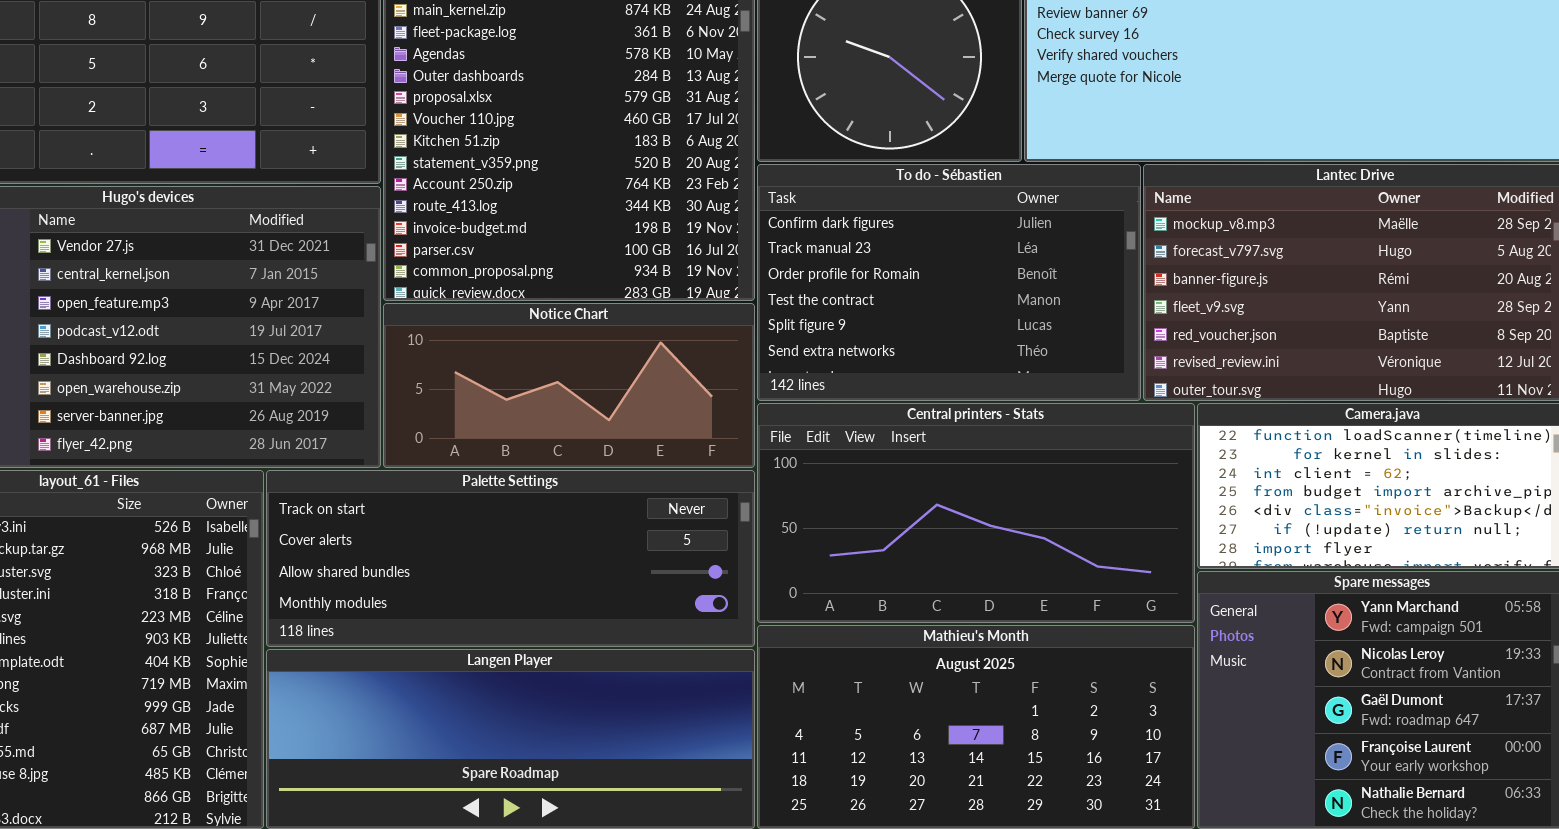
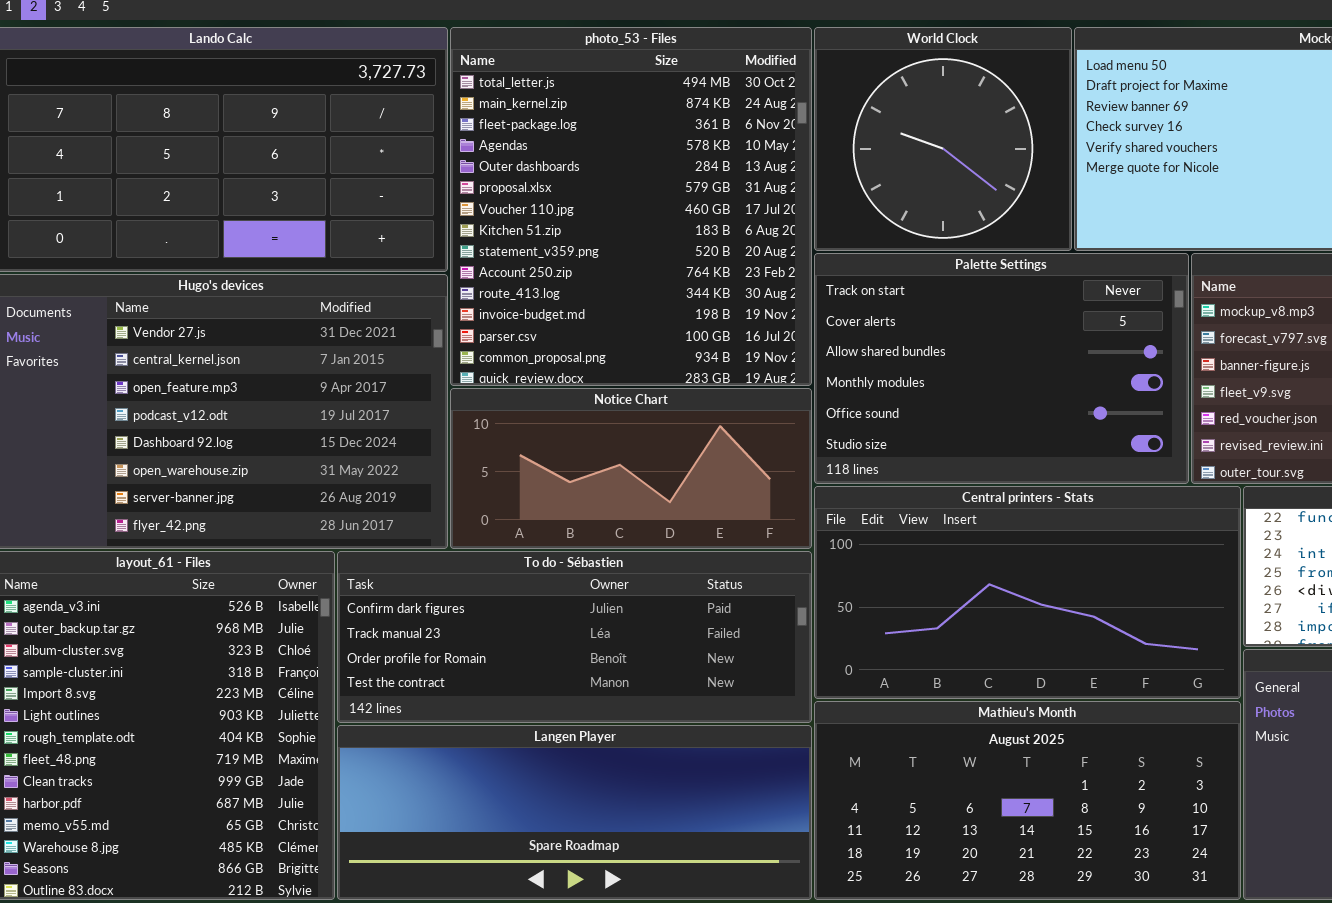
To do - Sébastien: [757,164,1141,401] -> [337,551,812,723], moved, resized
Palette Settings: [266,470,755,647] -> [814,253,1189,484], moved, resized

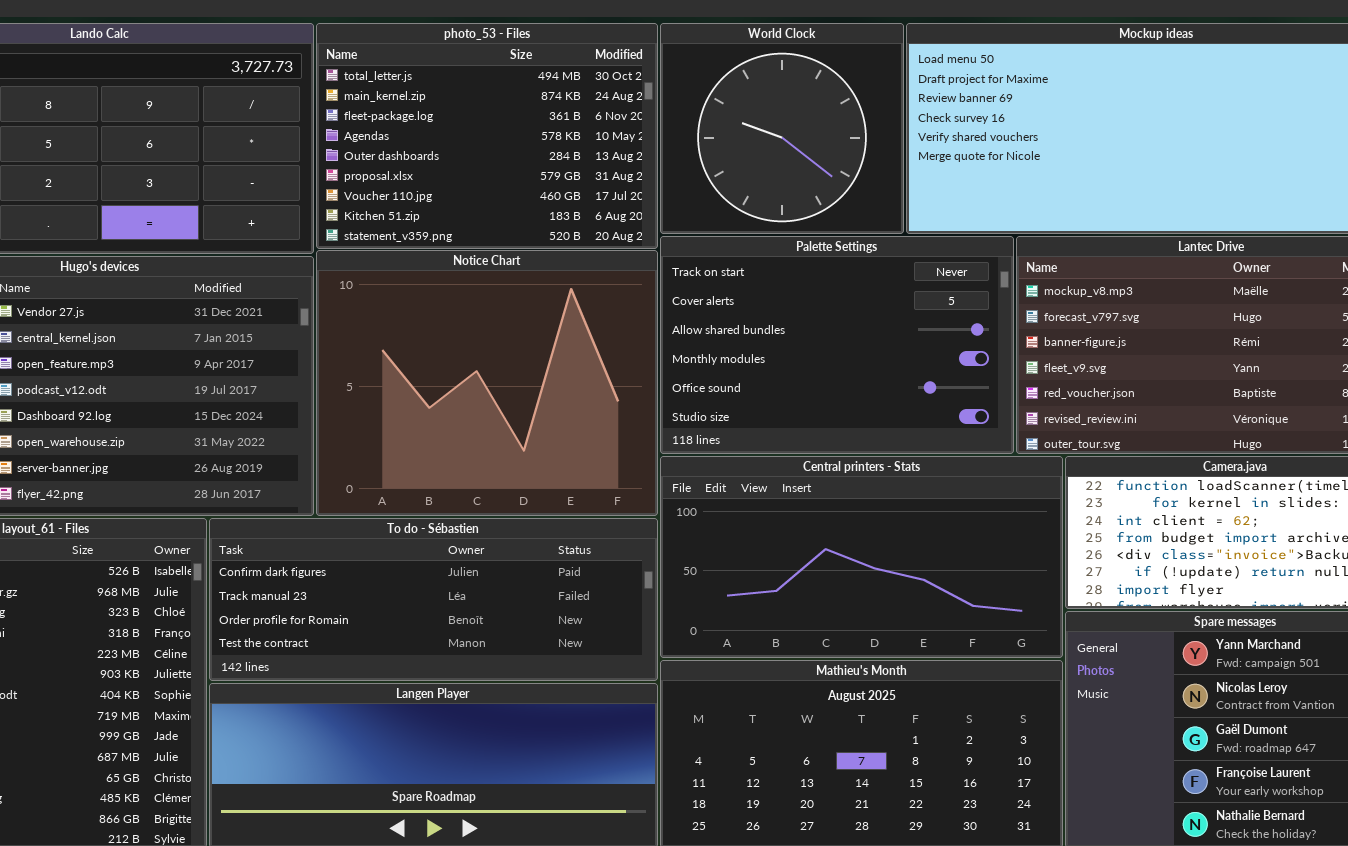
photo_53 - Files: [450,27,812,386] -> [316,23,658,249], resized
Notice Chart: [450,388,812,549] -> [316,250,658,516], resized

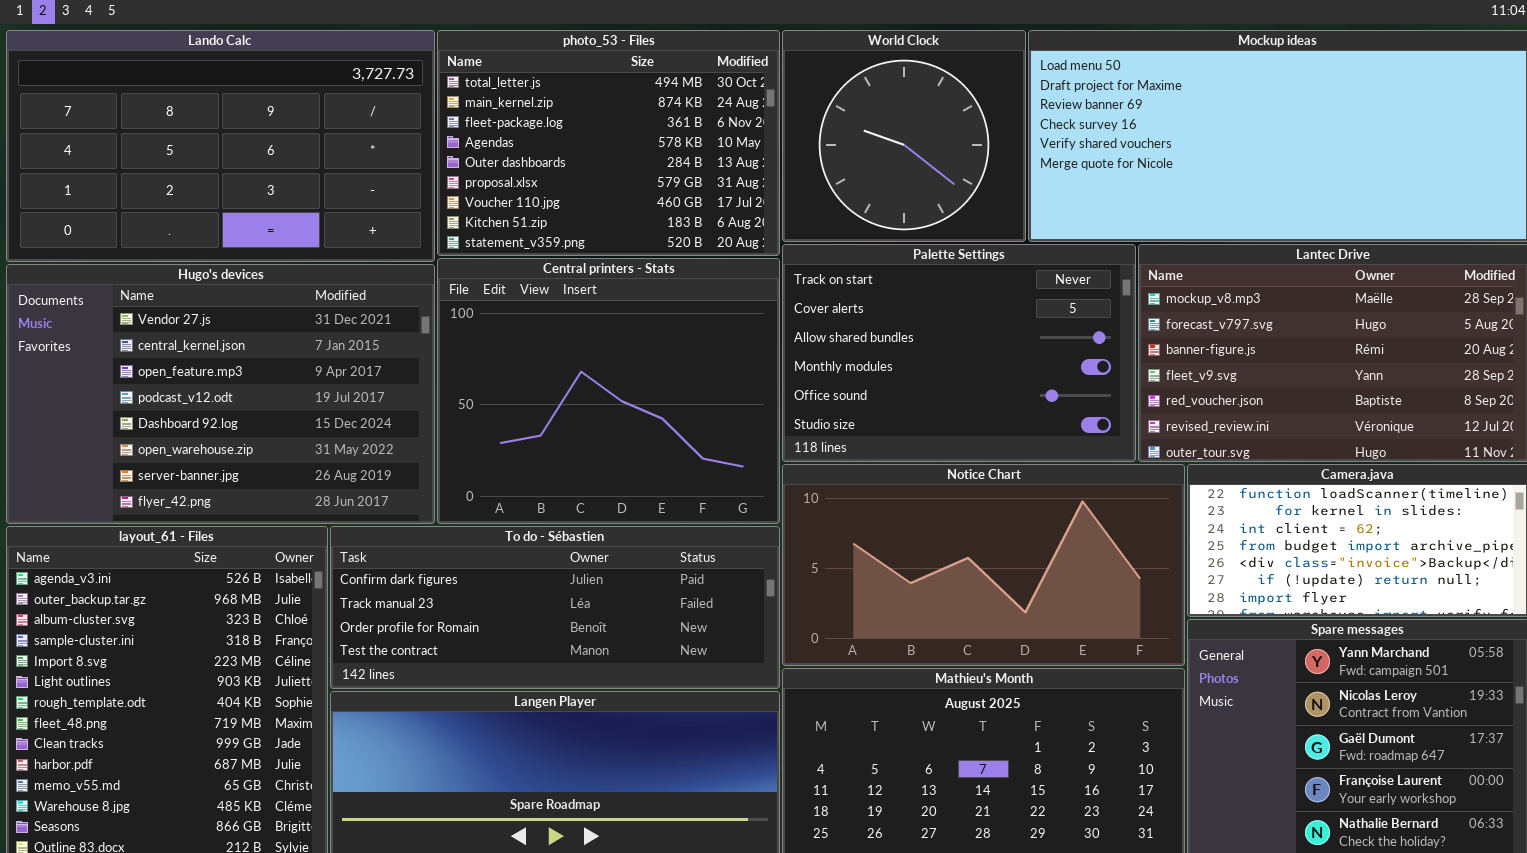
Notice Chart: [316,250,658,516] -> [782,464,1185,666], moved, resized
Central printers - Stats: [660,456,1063,658] -> [437,258,780,524], moved, resized

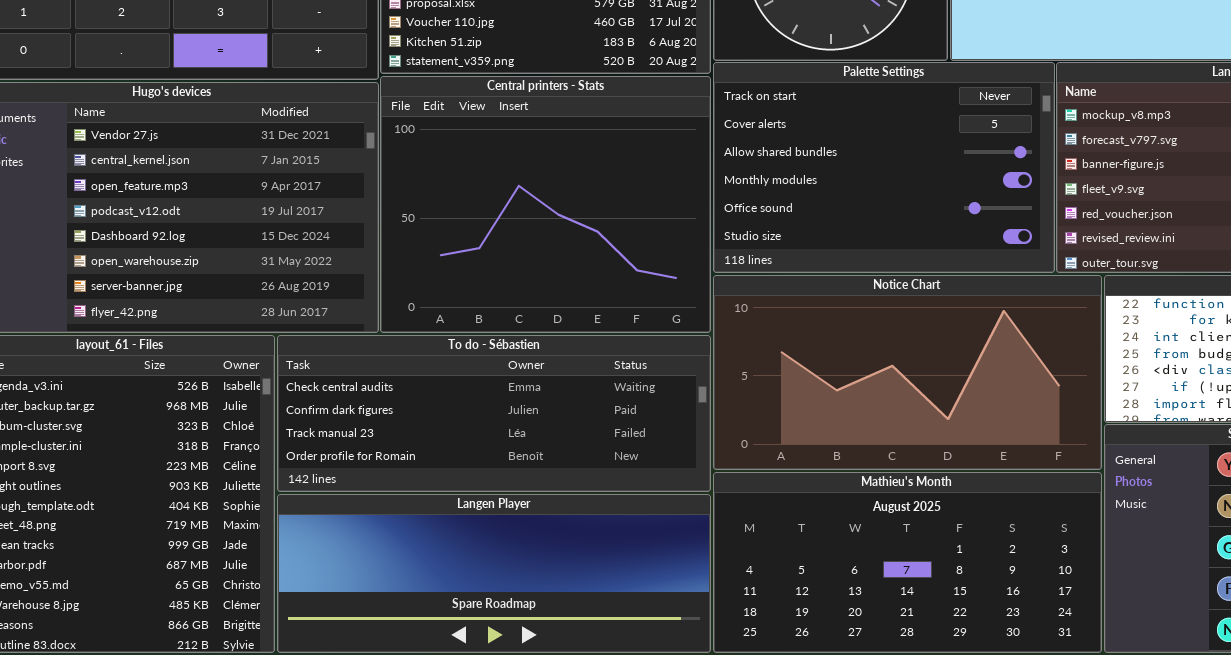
To do - Sébastien: [330,526,780,689] -> [277,335,711,492], scrolled up 1 row

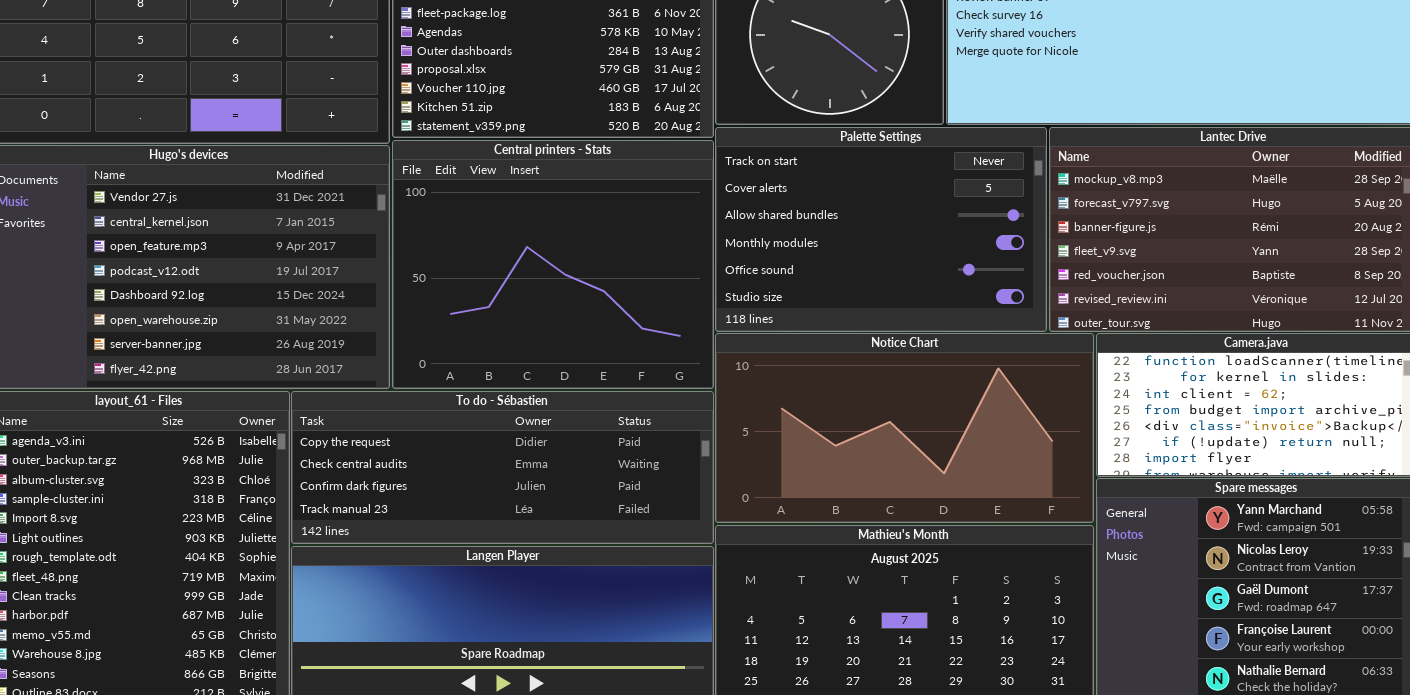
To do - Sébastien: [277,335,711,492] -> [291,391,714,544], scrolled up 1 row

